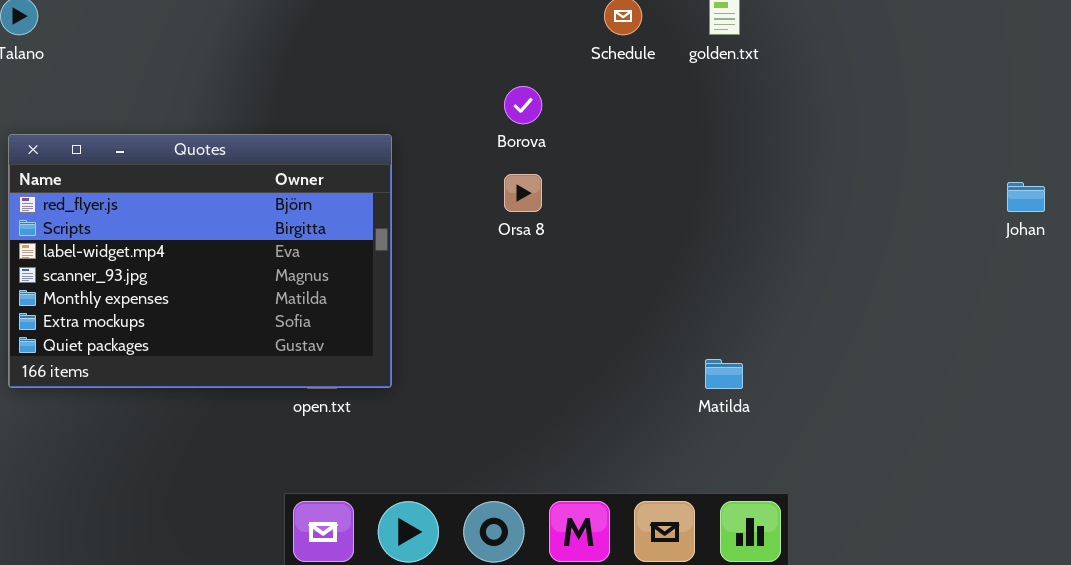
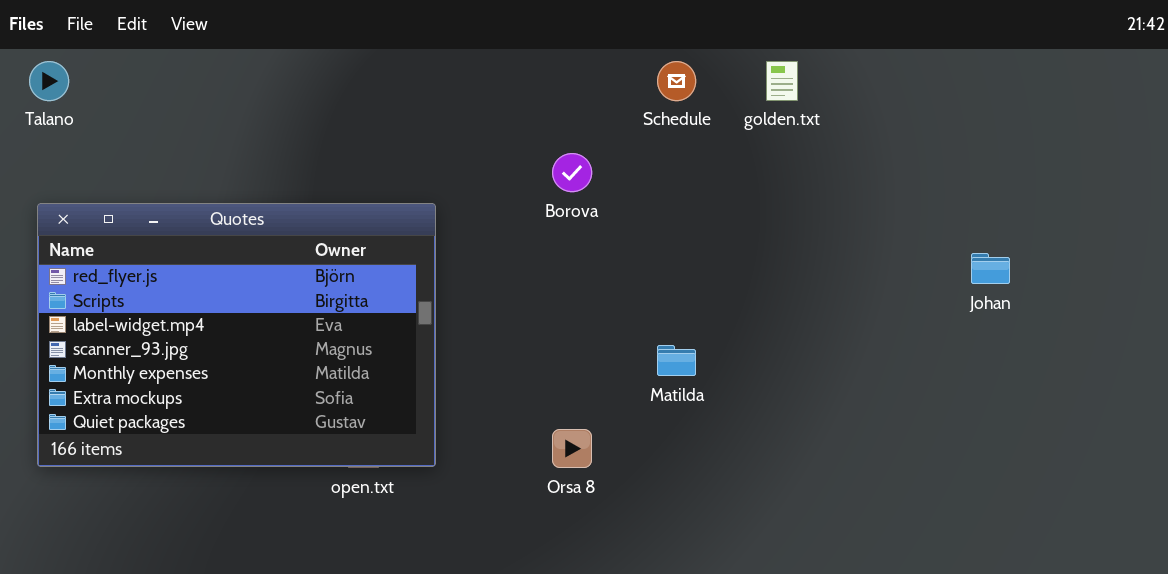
Orsa 8: [504,174,542,212] -> [552,429,592,468], moved
Johan: [1007,182,1045,212] -> [971,253,1010,284], moved
Matilda: [705,359,743,389] -> [657,345,696,376], moved

